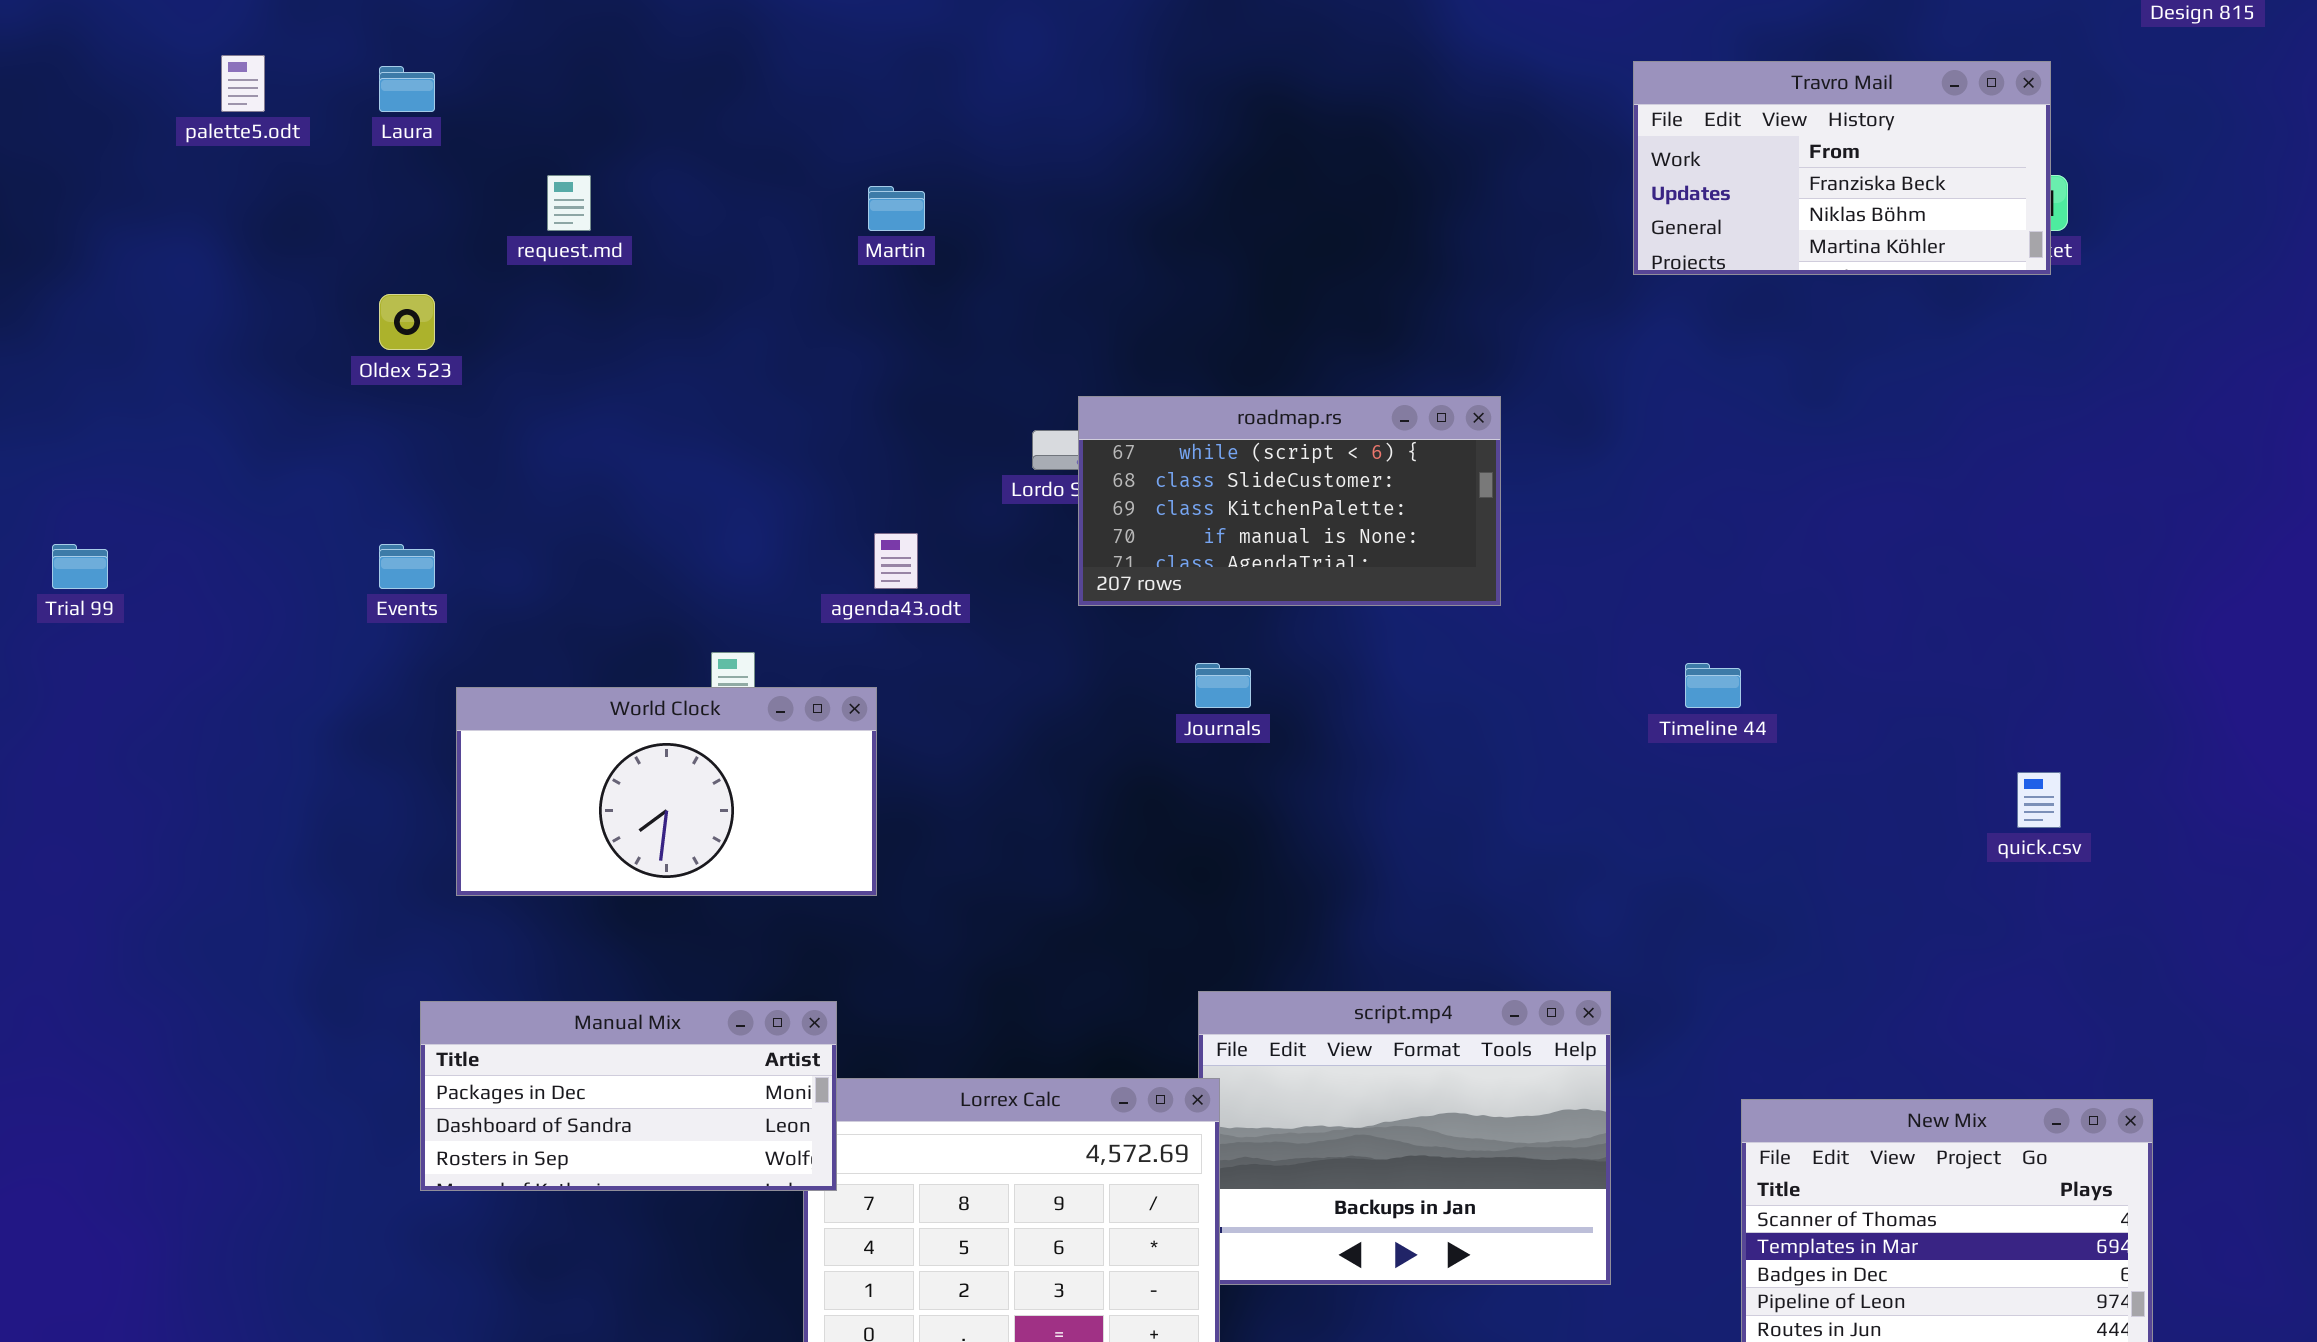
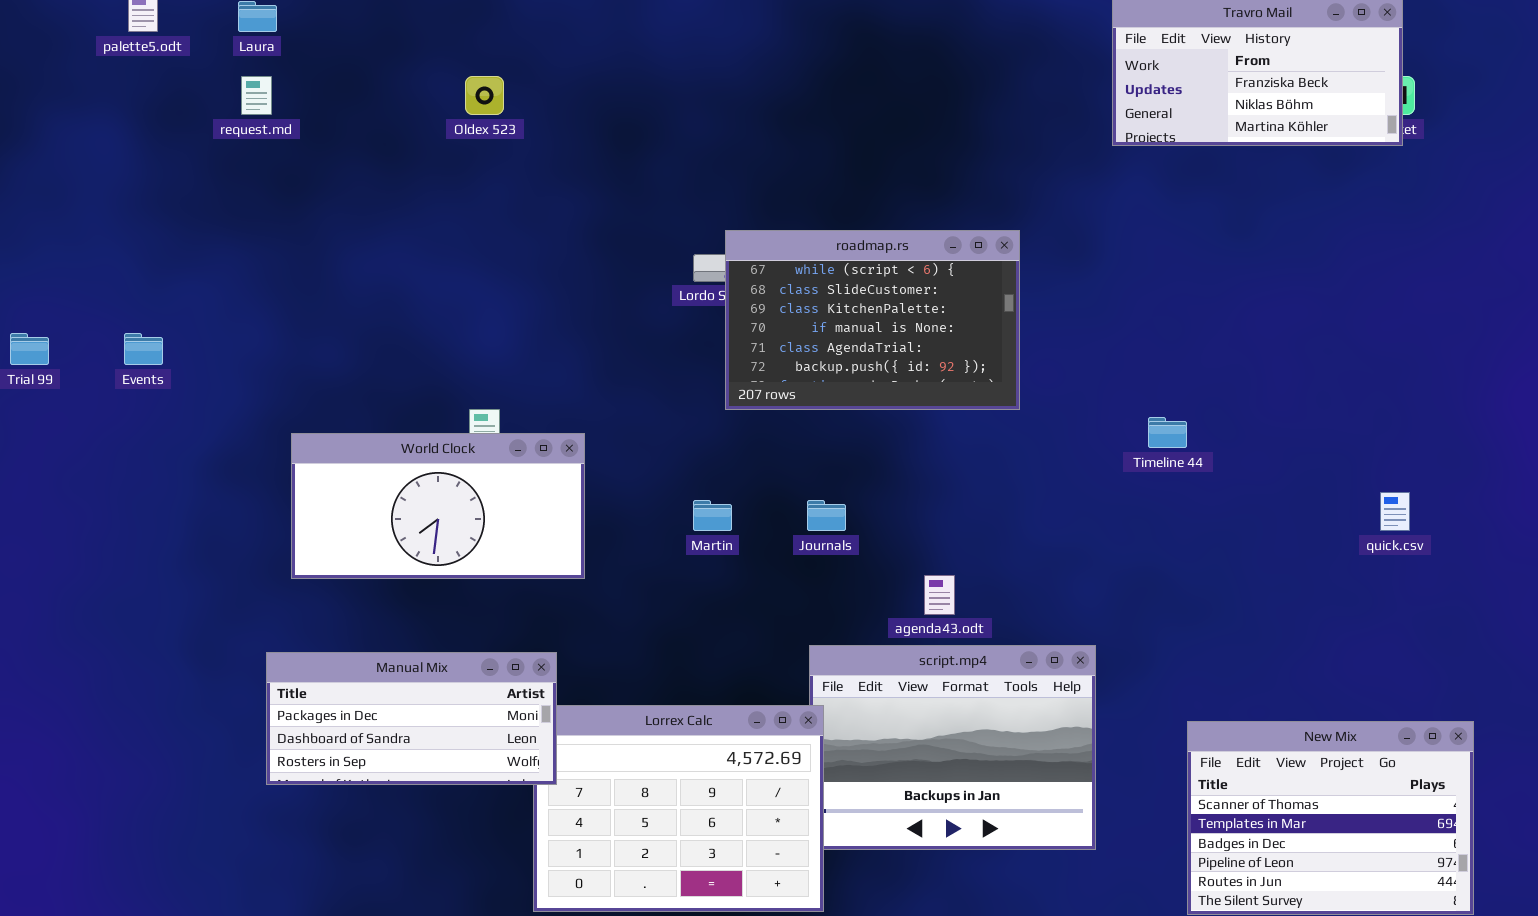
request.md: [547,175,591,231] -> [241,76,272,115], moved
Martin: [868,186,925,231] -> [693,500,732,531], moved
Oldex 523: [379,294,435,350] -> [465,76,504,115], moved
roadmap.rs: [1078,396,1501,606] -> [725,230,1020,410], resized
agenda43.odt: [874,533,918,589] -> [924,575,955,615], moved
Events: [379,544,435,589] -> [124,333,163,365], moved
Journals: [1195,663,1251,708] -> [807,500,846,531], moved

